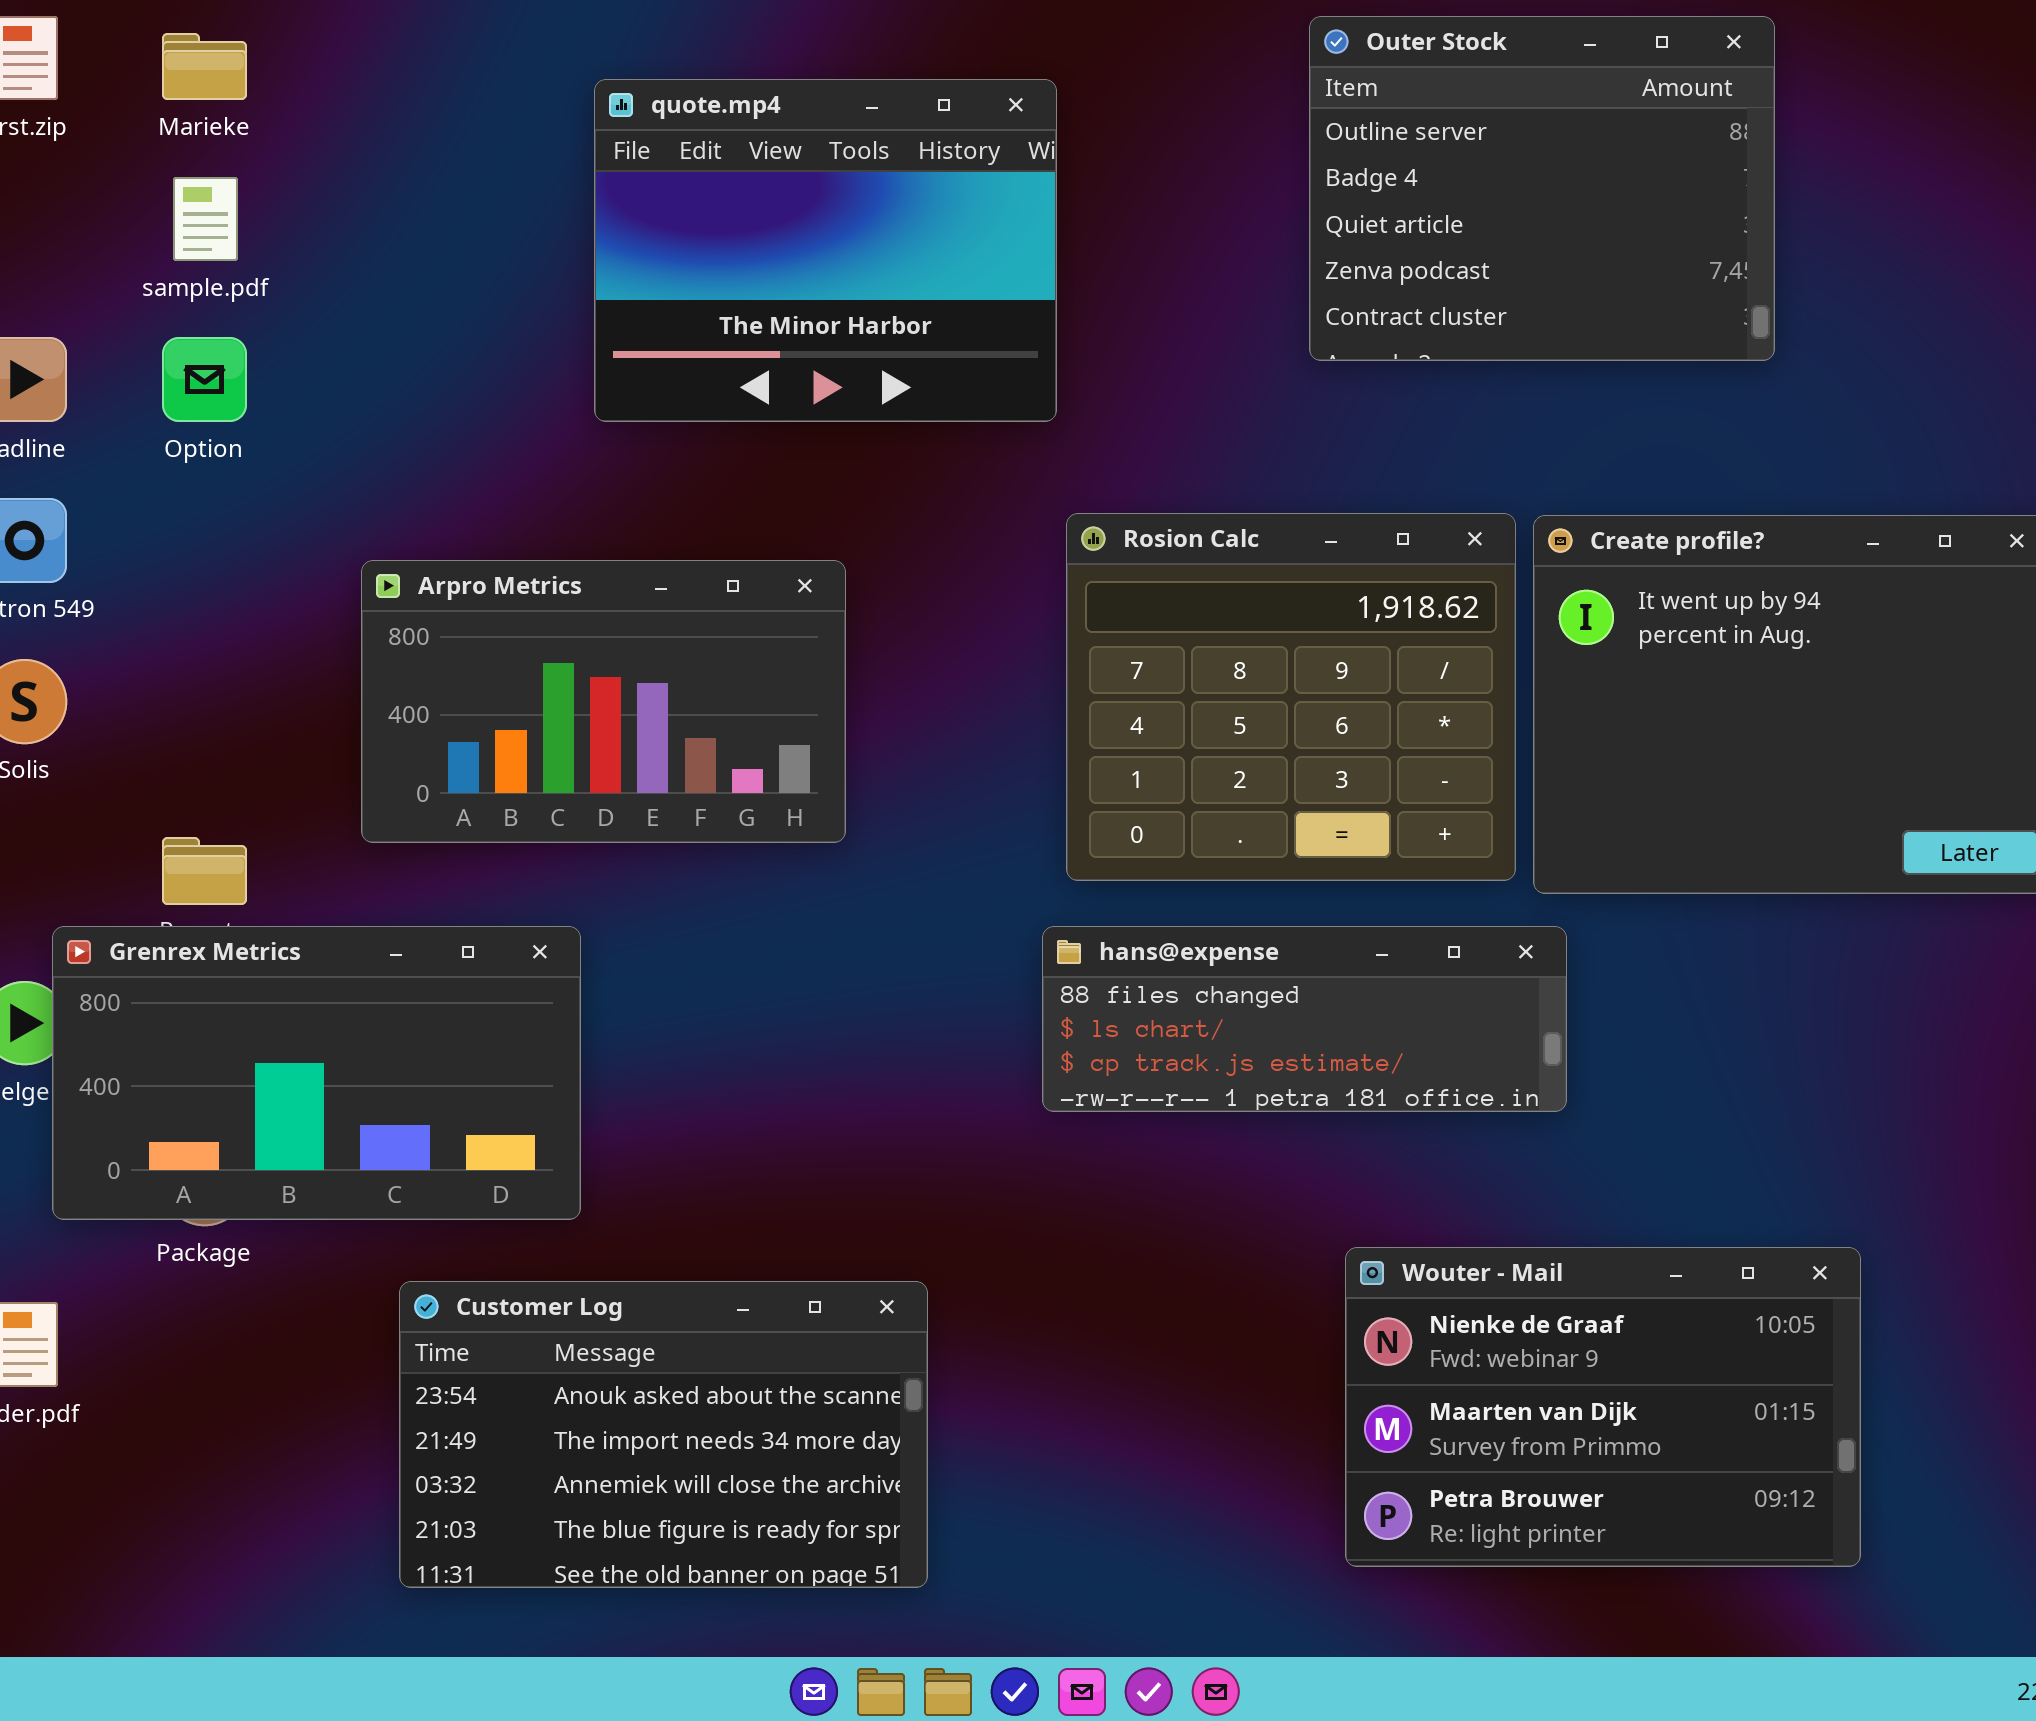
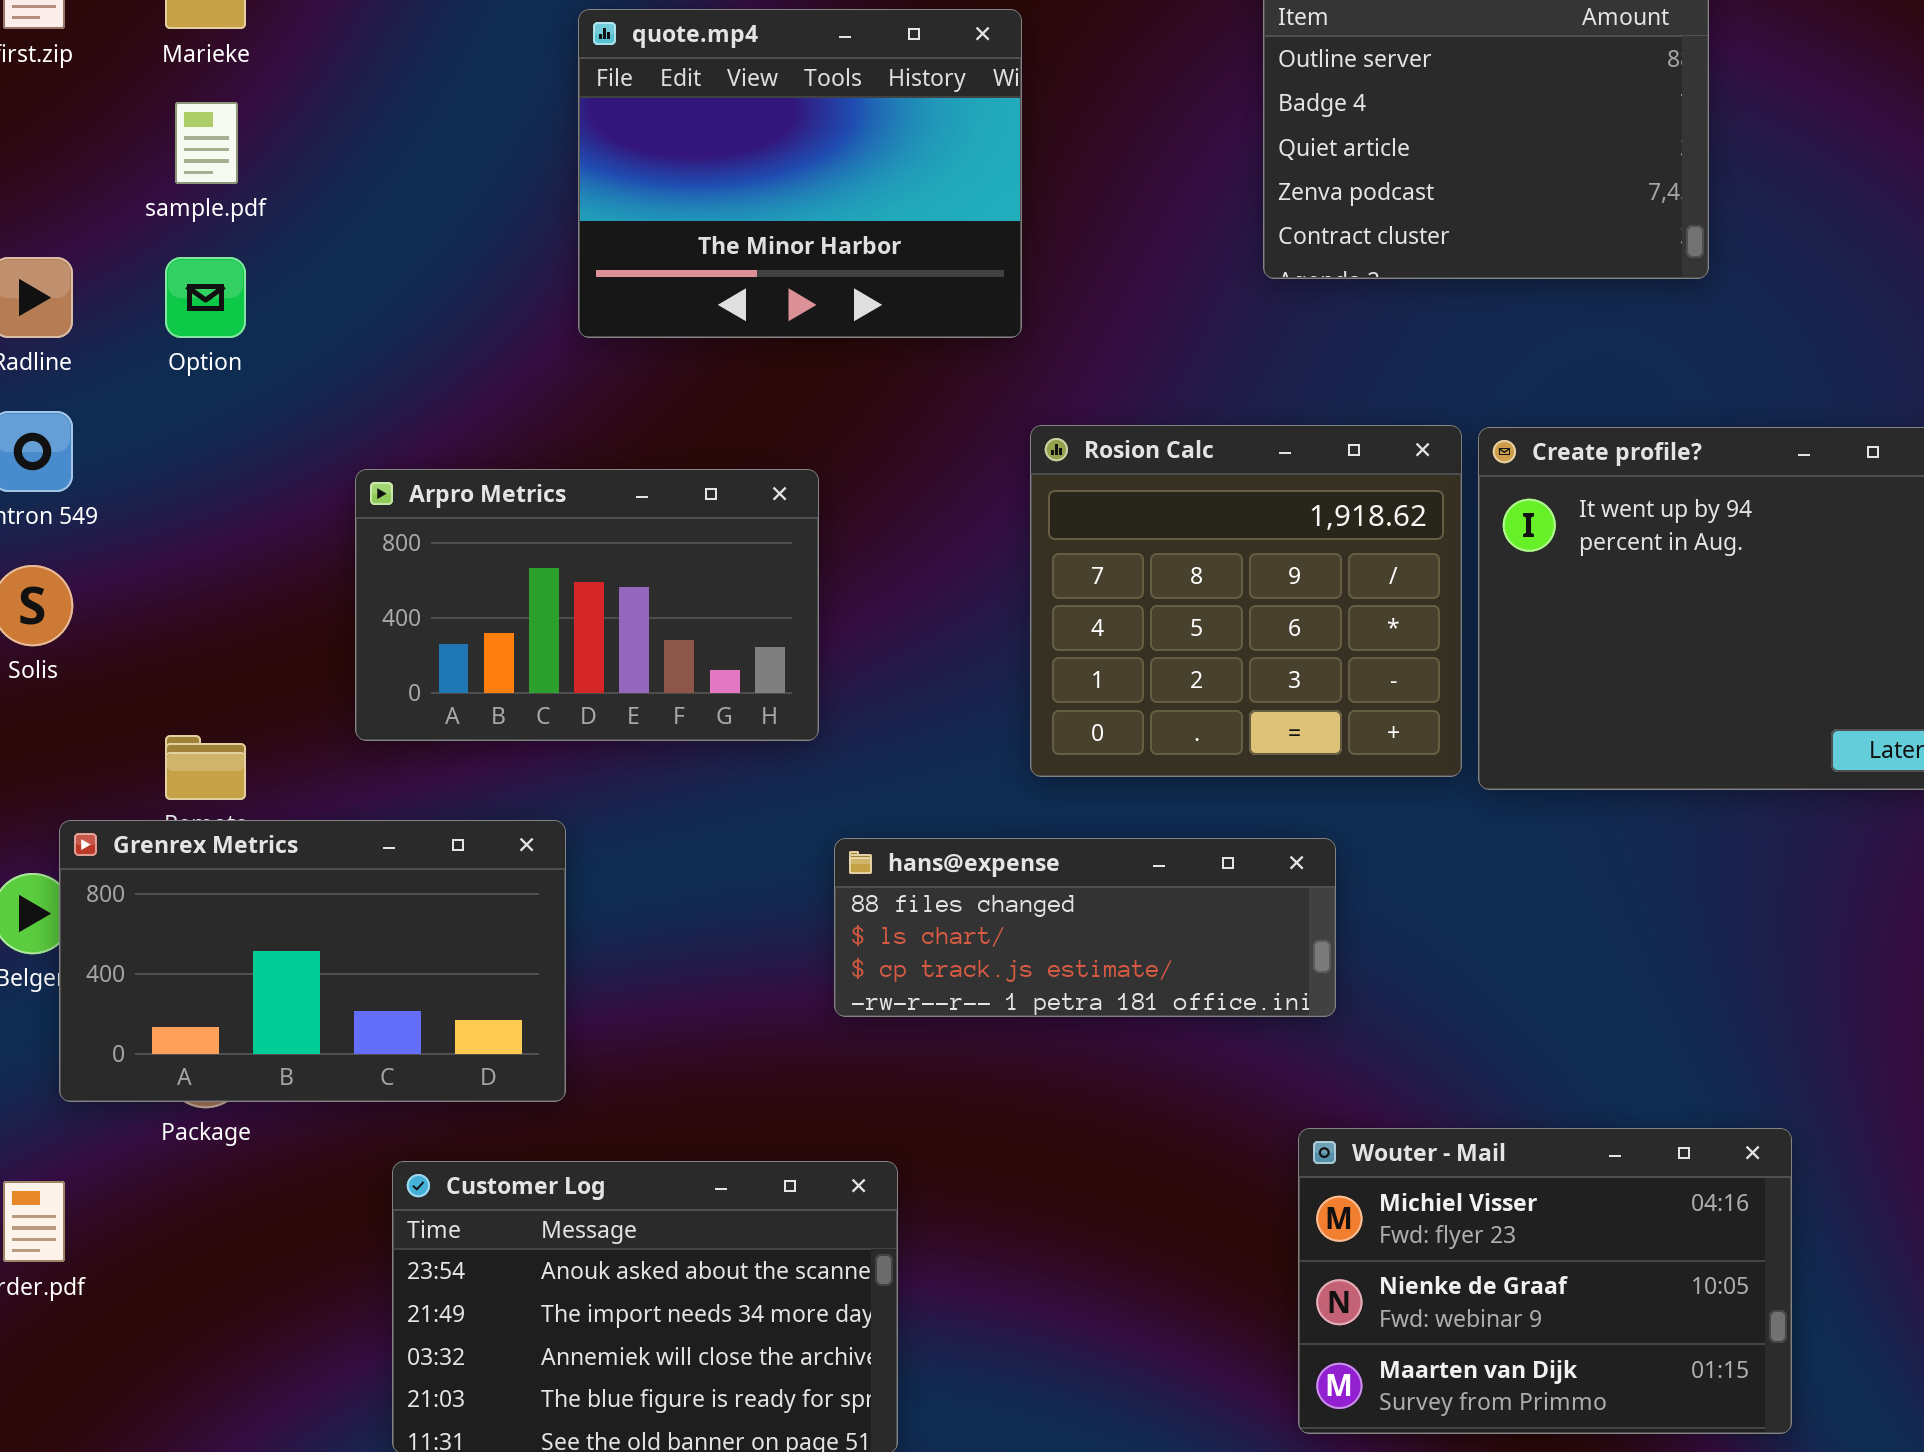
hans@expense: [1042,926,1567,1112] -> [834,838,1336,1017], moved
Wouter - Mail: [1345,1247,1861,1567] -> [1298,1128,1792,1434], scrolled up 1 row

